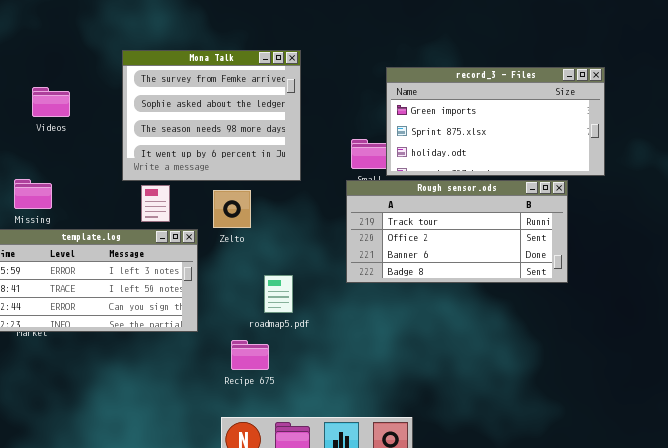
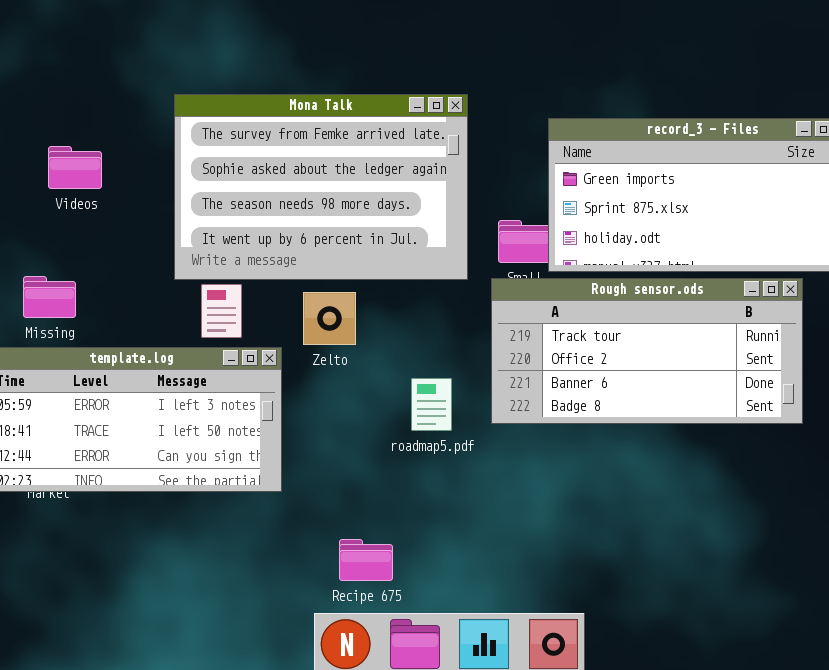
Mona Talk: [122,50,301,181] -> [174,94,468,280], resized
roadmap5.pdf: [264,275,293,313] -> [411,378,452,431], moved
Recipe 675: [231,340,269,370] -> [339,539,393,581], moved

